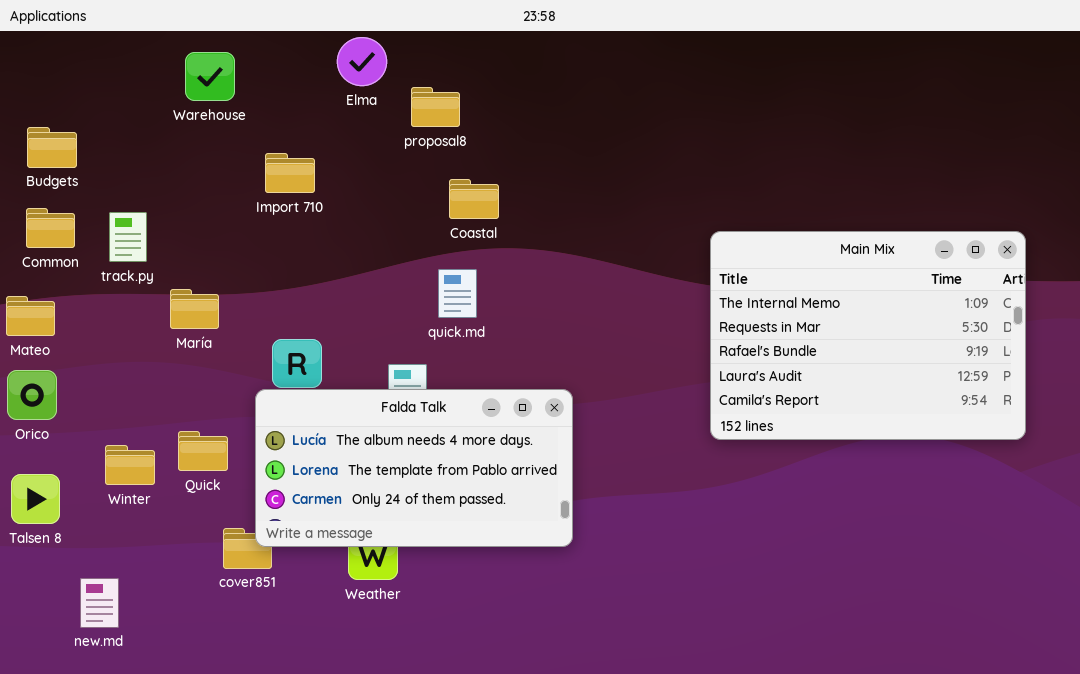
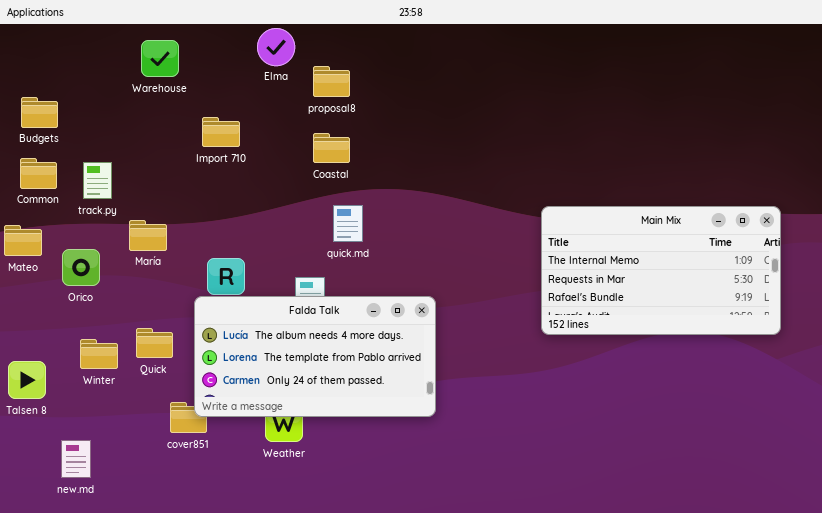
Coastal: [449,179,499,219] -> [313,133,350,163], moved
Main Mix: [710,231,1026,440] -> [541,206,781,335], resized
Orico: [7,370,57,420] -> [62,249,100,286], moved

